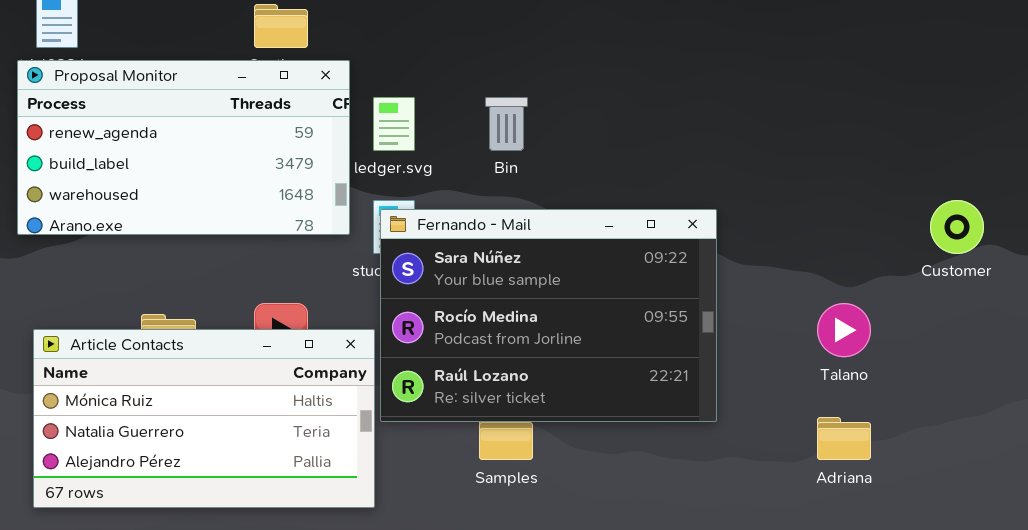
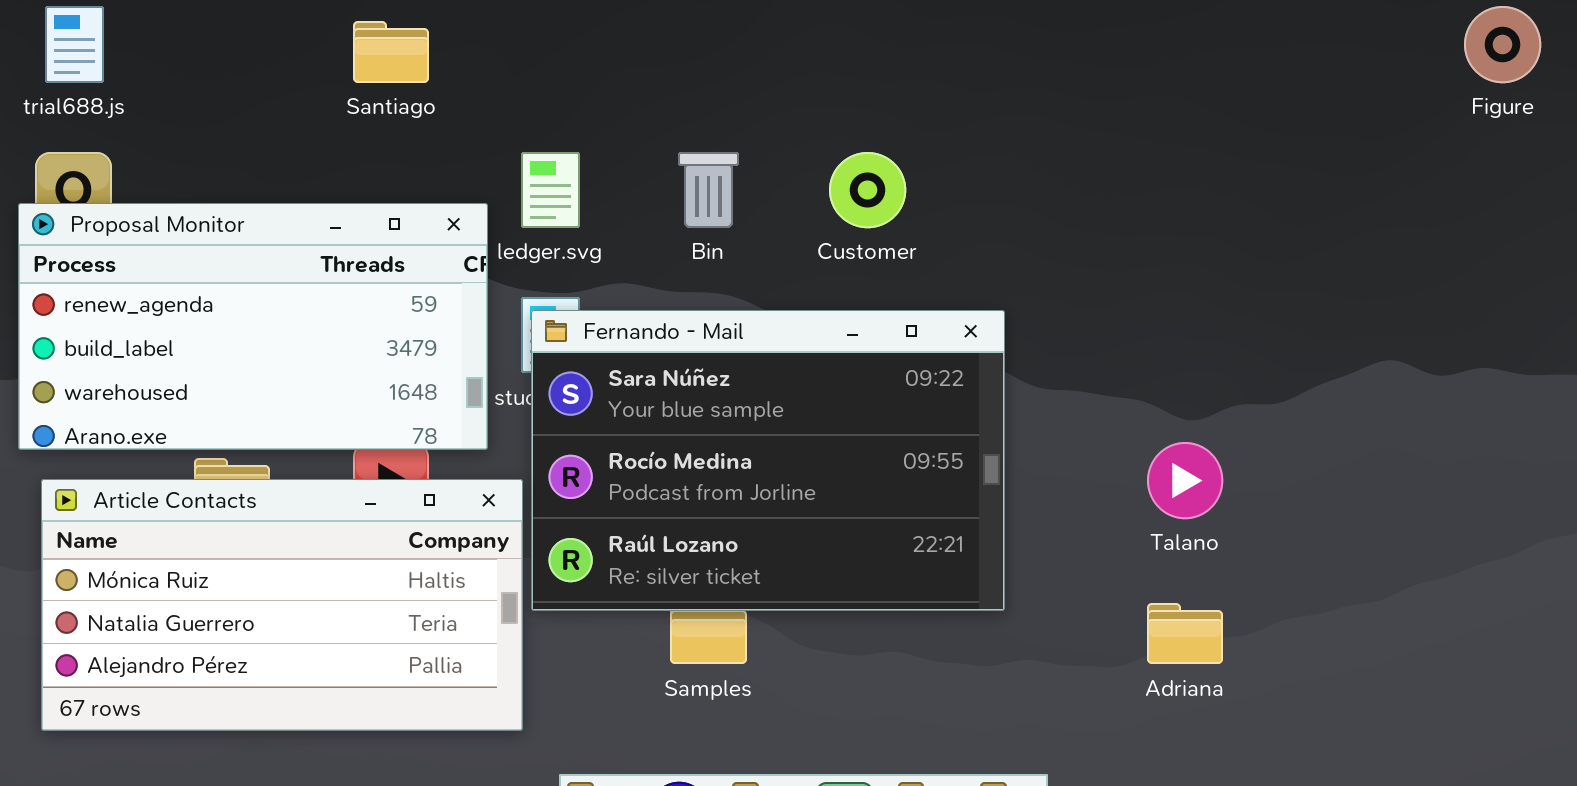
Proposal Monitor: [17,60,350,235] -> [18,203,488,450], moved
Customer: [930,200,984,254] -> [829,152,906,228], moved

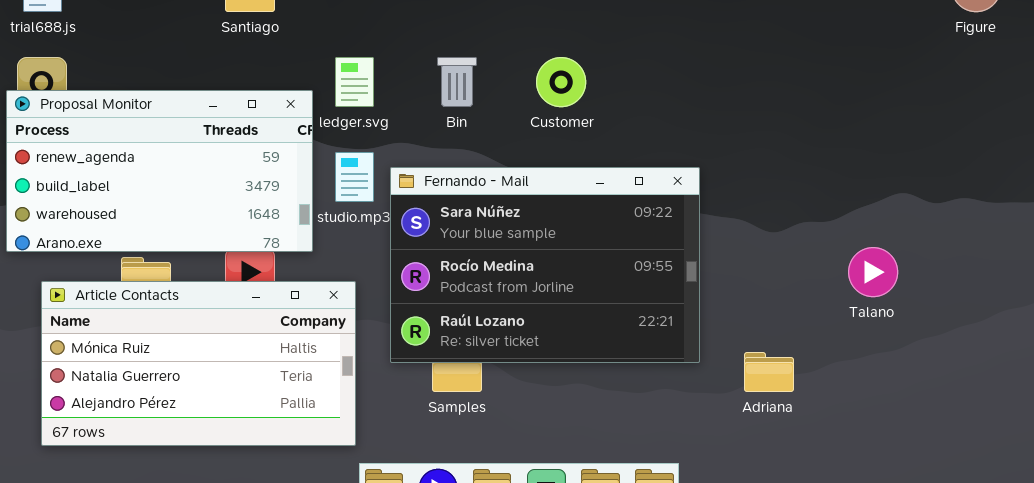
Fernando - Mail: [531,310,1005,611] -> [390,167,700,363], moved
Talano: [1147,442,1223,519] -> [848,247,898,297], moved
Article Contacts: [41,479,523,731] -> [41,281,356,446], moved

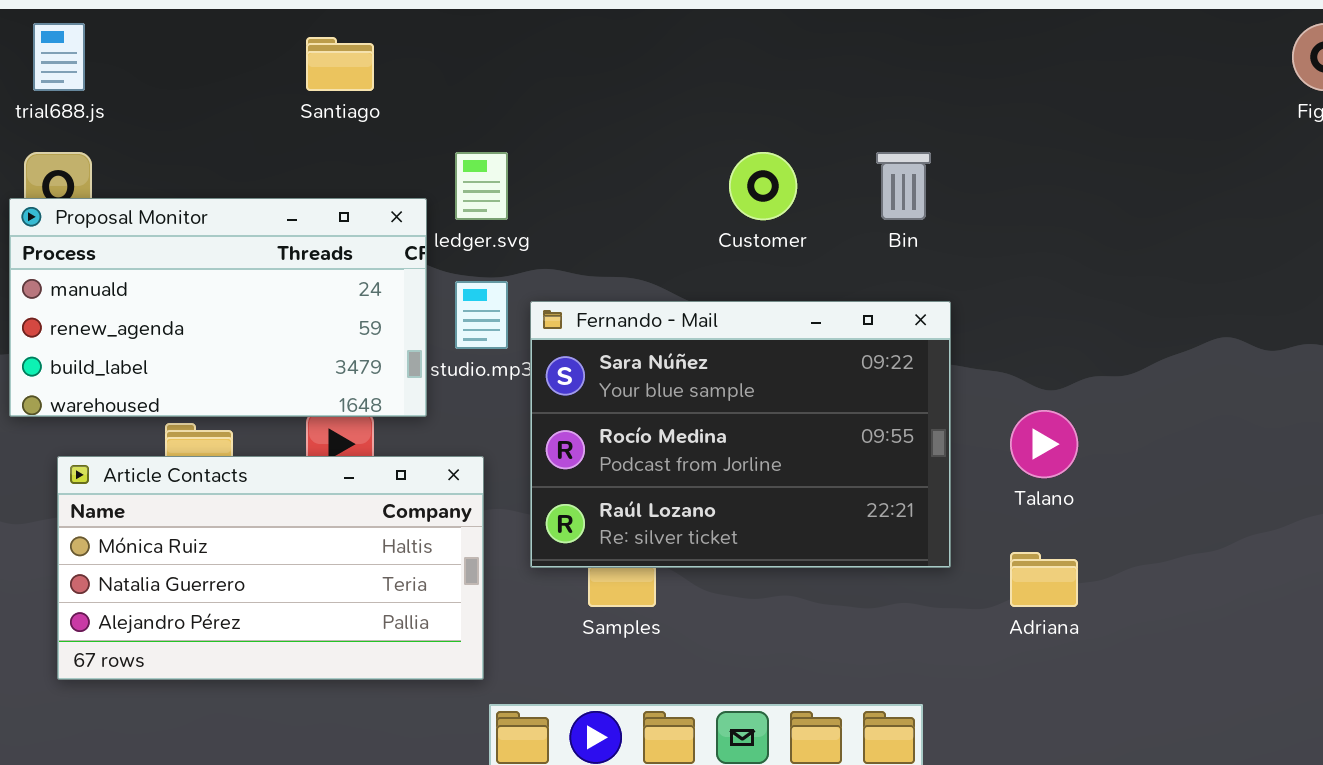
Bin: [437,57,477,107] -> [876,152,931,220], moved
Proposal Monitor: [6,90,313,252] -> [9,198,427,417], scrolled up 1 row
Talano: [848,247,898,297] -> [1010,410,1078,478], moved

